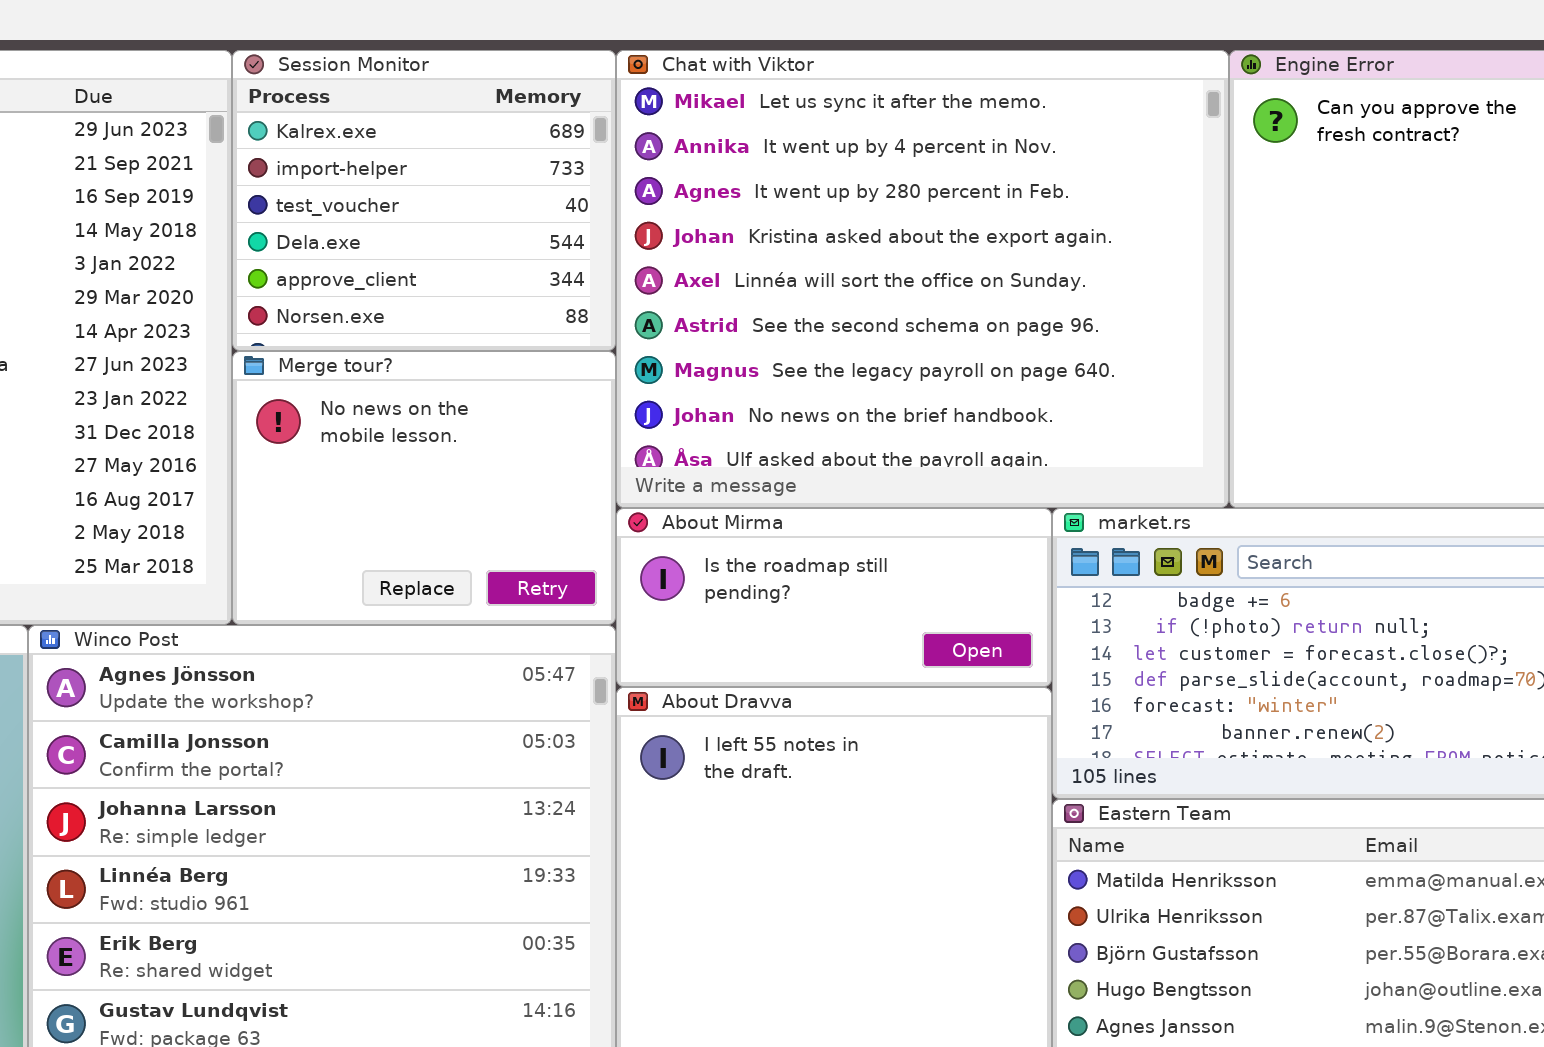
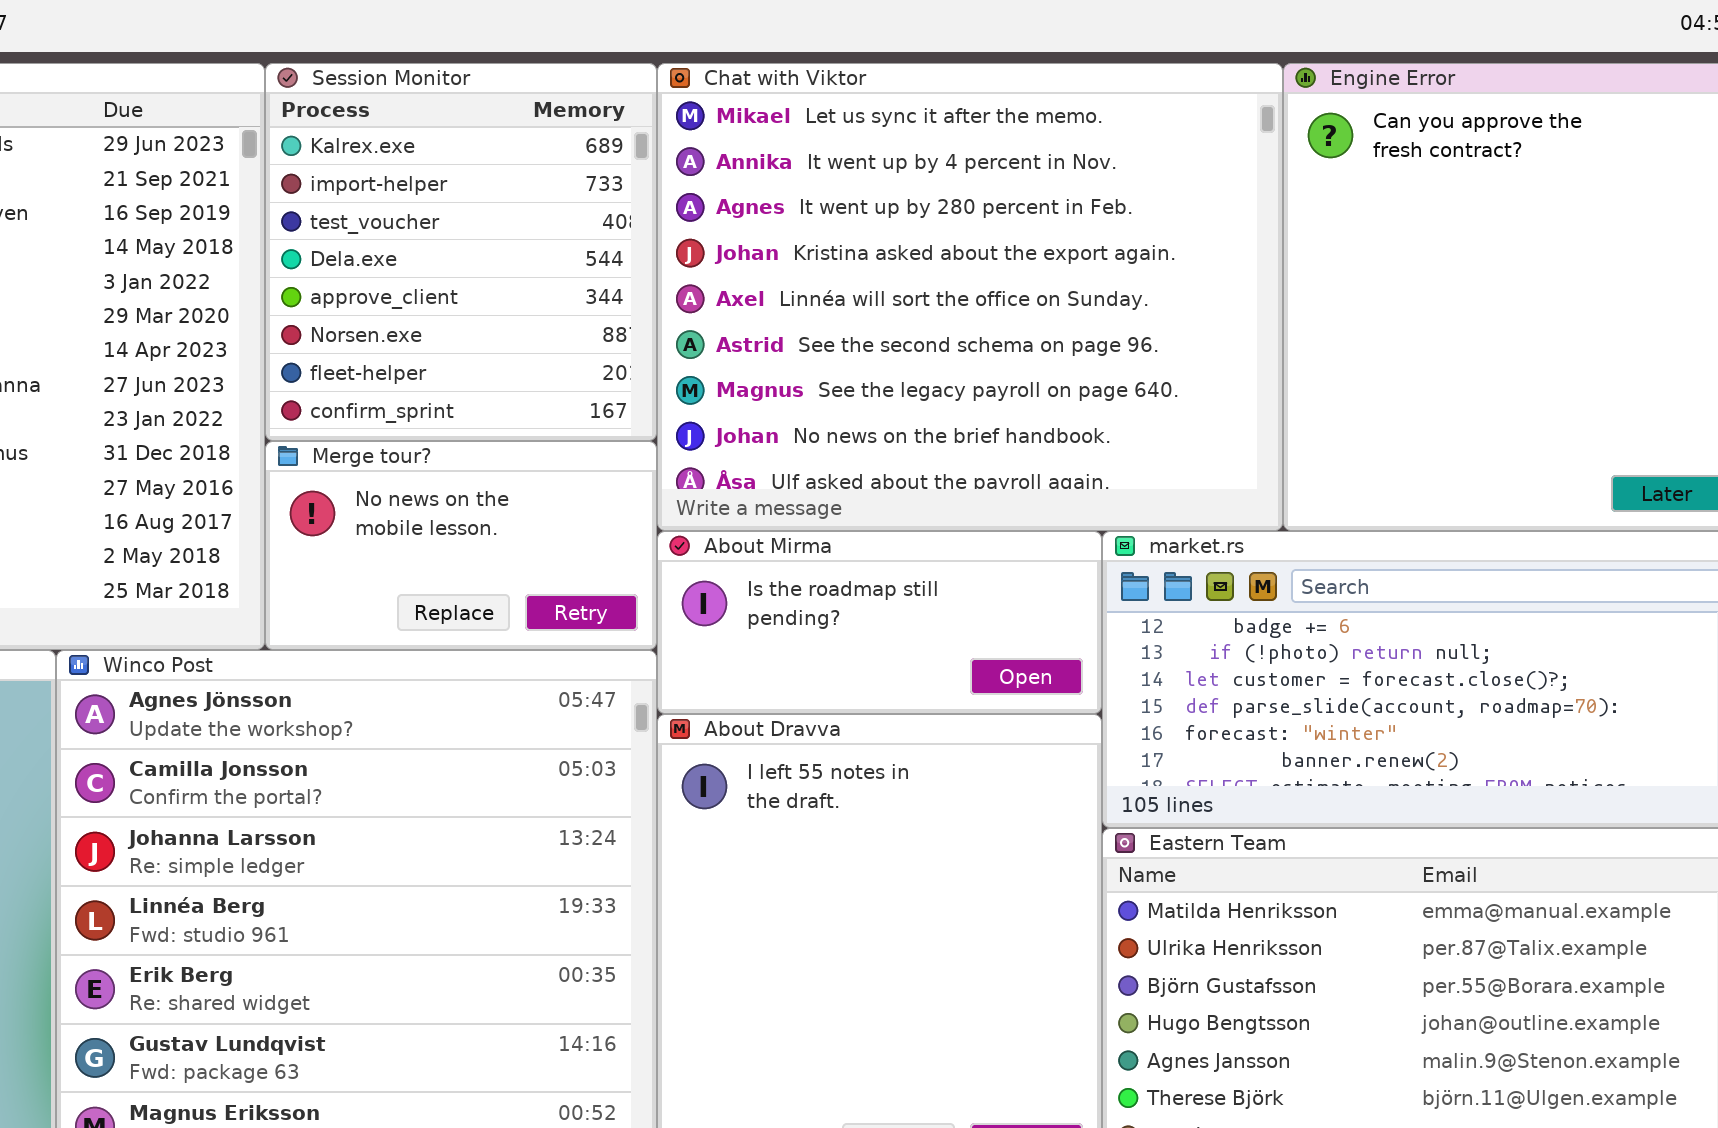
Session Monitor: [232,50,616,351] -> [265,63,657,441], resized
Merge tour?: [232,351,616,625] -> [265,441,657,650], resized

